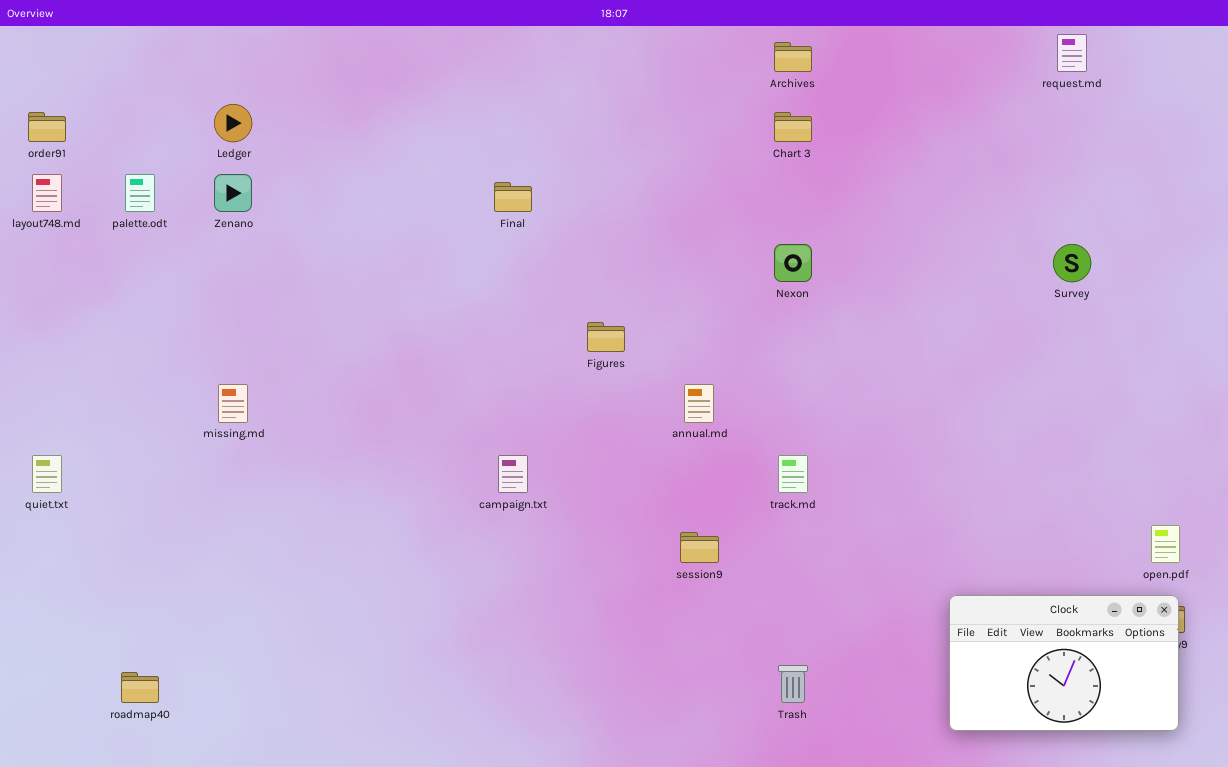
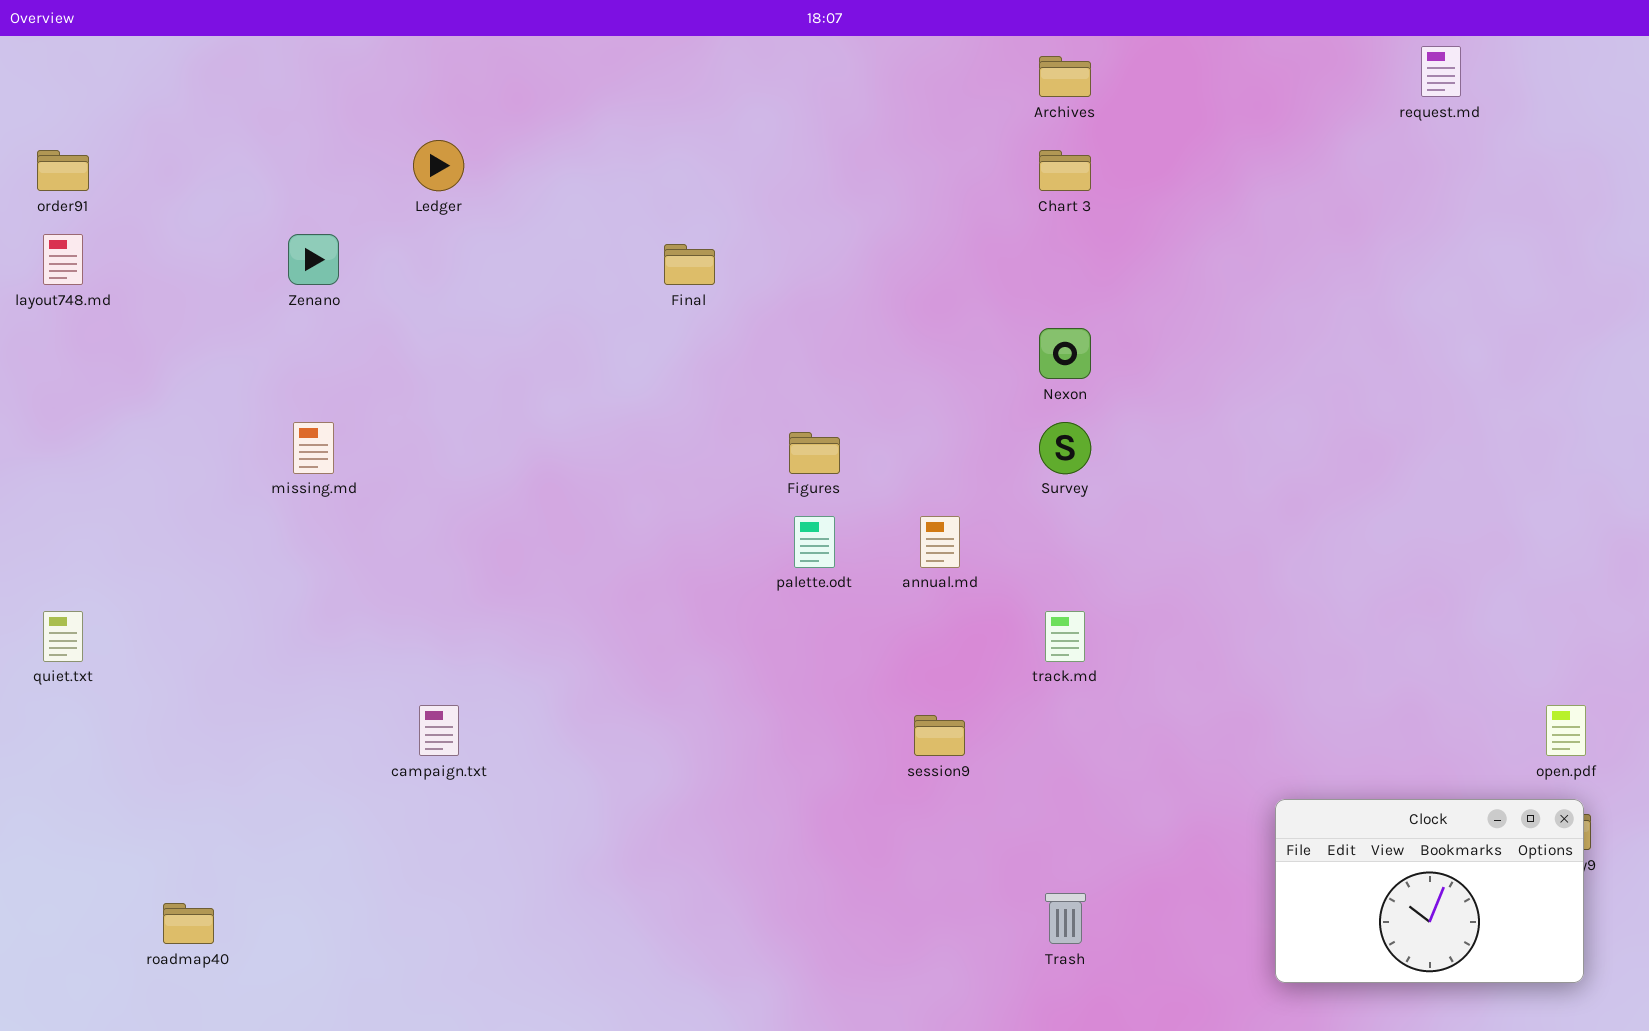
Ledger: [214,104,252,142] -> [413,140,464,191], moved
palette.odt: [125,174,155,212] -> [794,516,835,568], moved
Survey: [1053,244,1091,282] -> [1039,422,1091,474], moved
missing.md: [218,384,248,423] -> [293,422,334,474], moved
campaign.txt: [498,455,528,493] -> [419,705,459,756], moved

